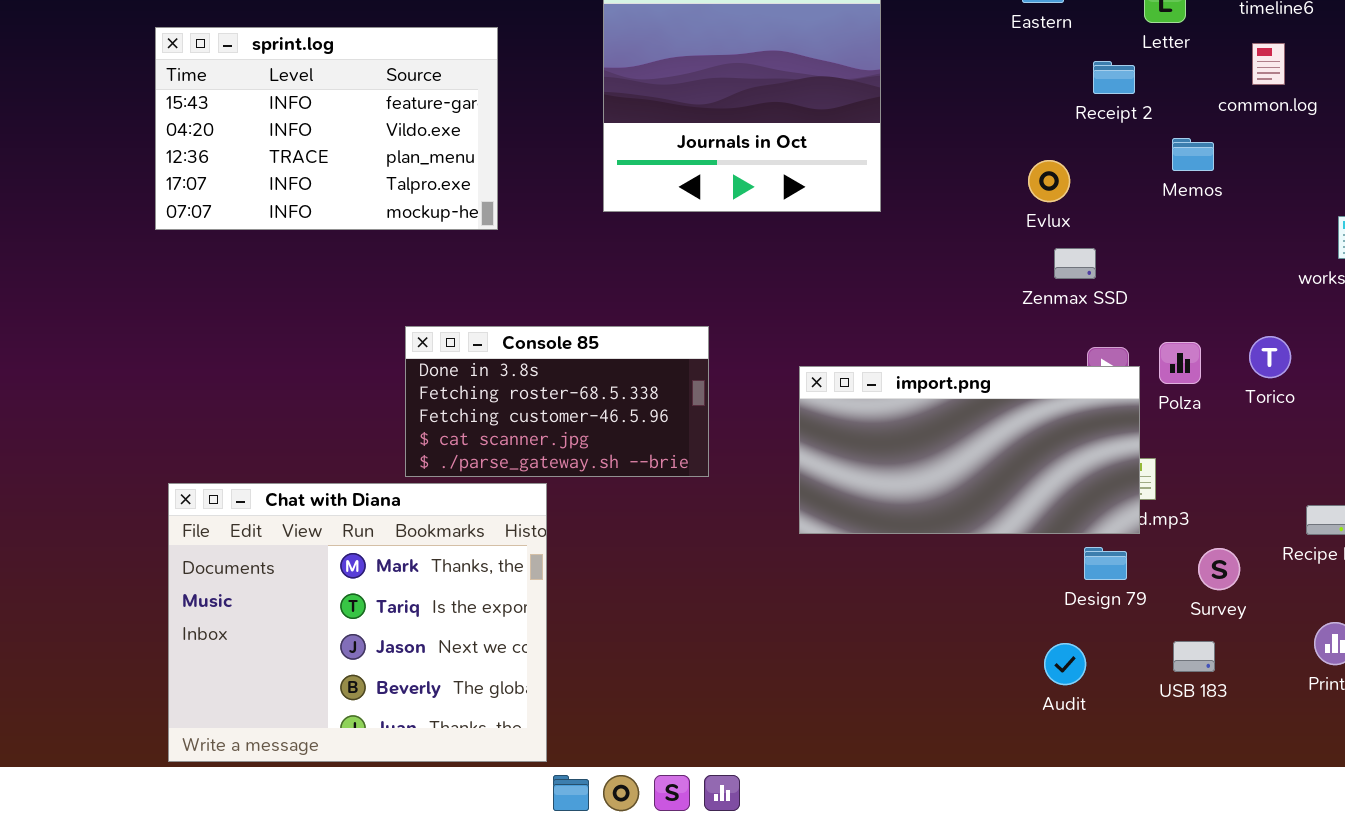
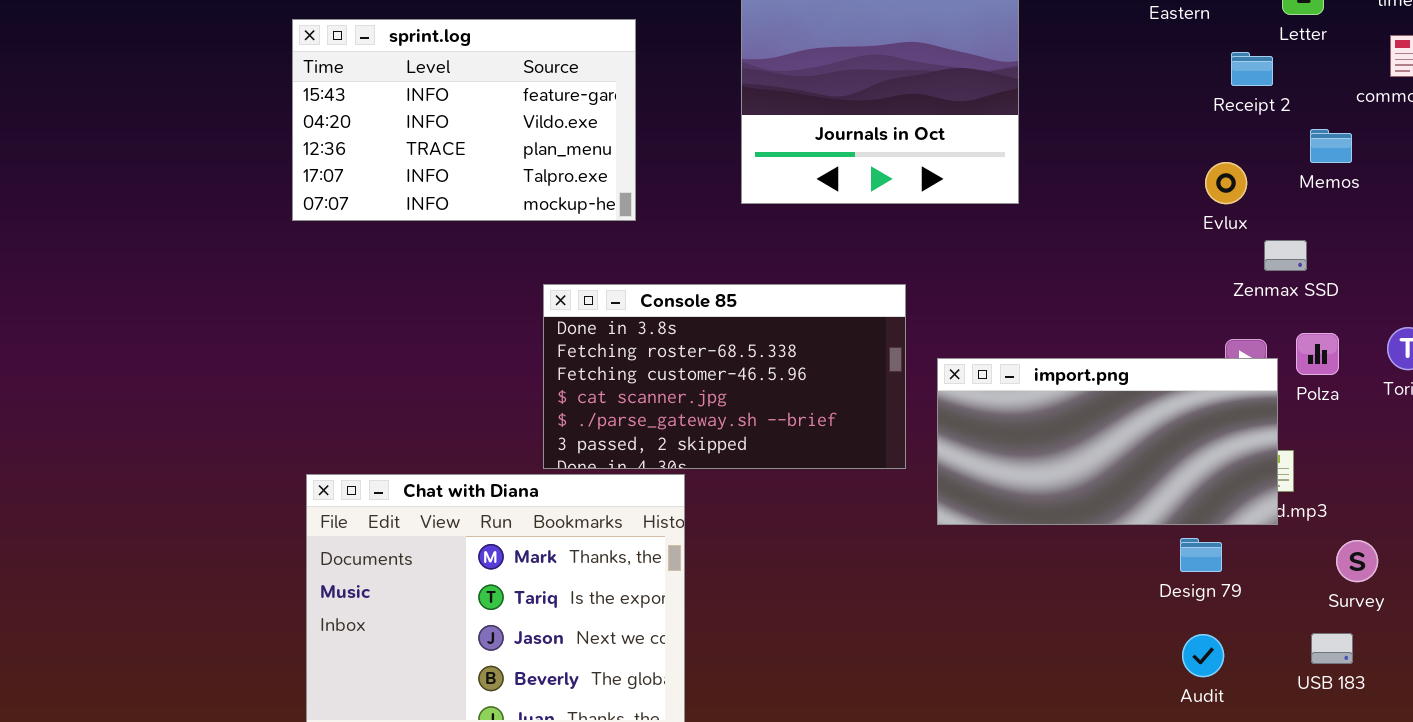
Evlux: [1028,160,1070,202] -> [1205,162,1247,204], moved
Zenmax SSD: [1054,248,1096,279] -> [1264,240,1307,271], moved
Console 85: [405,326,709,477] -> [543,284,906,469], resized
Design 79: [1084,547,1127,580] -> [1180,538,1222,572], moved

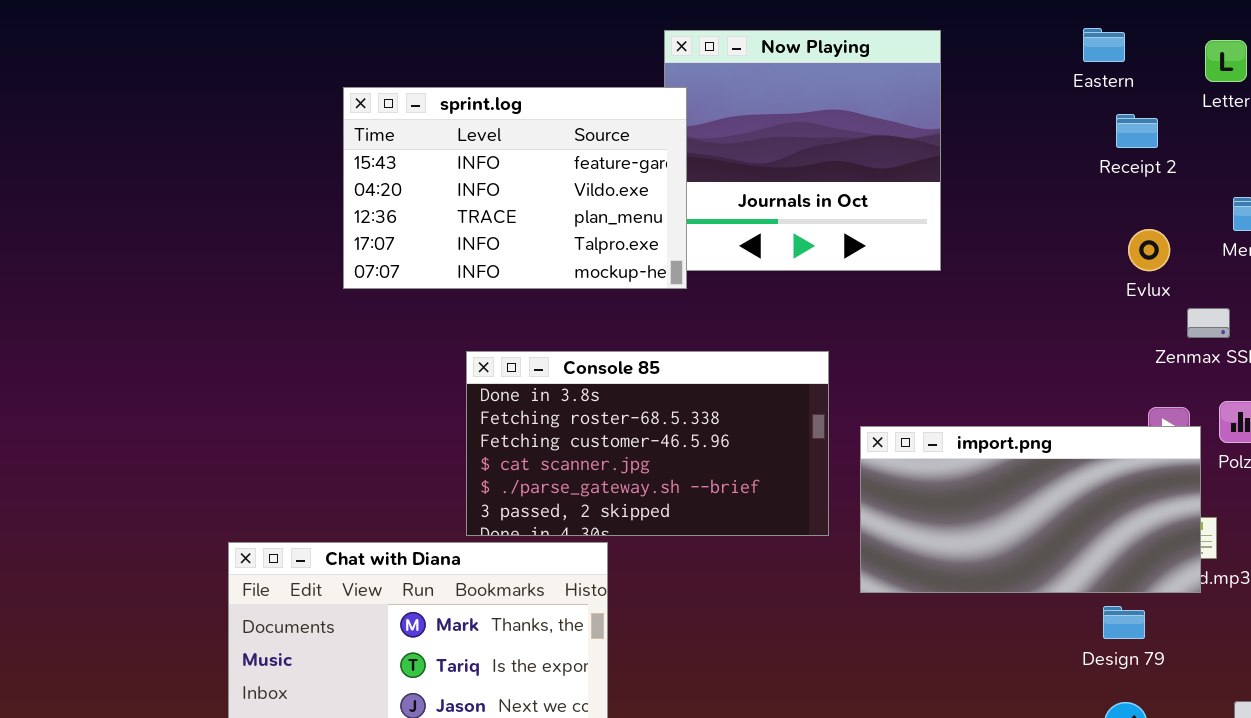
sprint.log: [292,19,636,221] -> [343,87,687,289], moved
Receipt 2: [1231,52,1273,86] -> [1116,114,1158,148], moved

